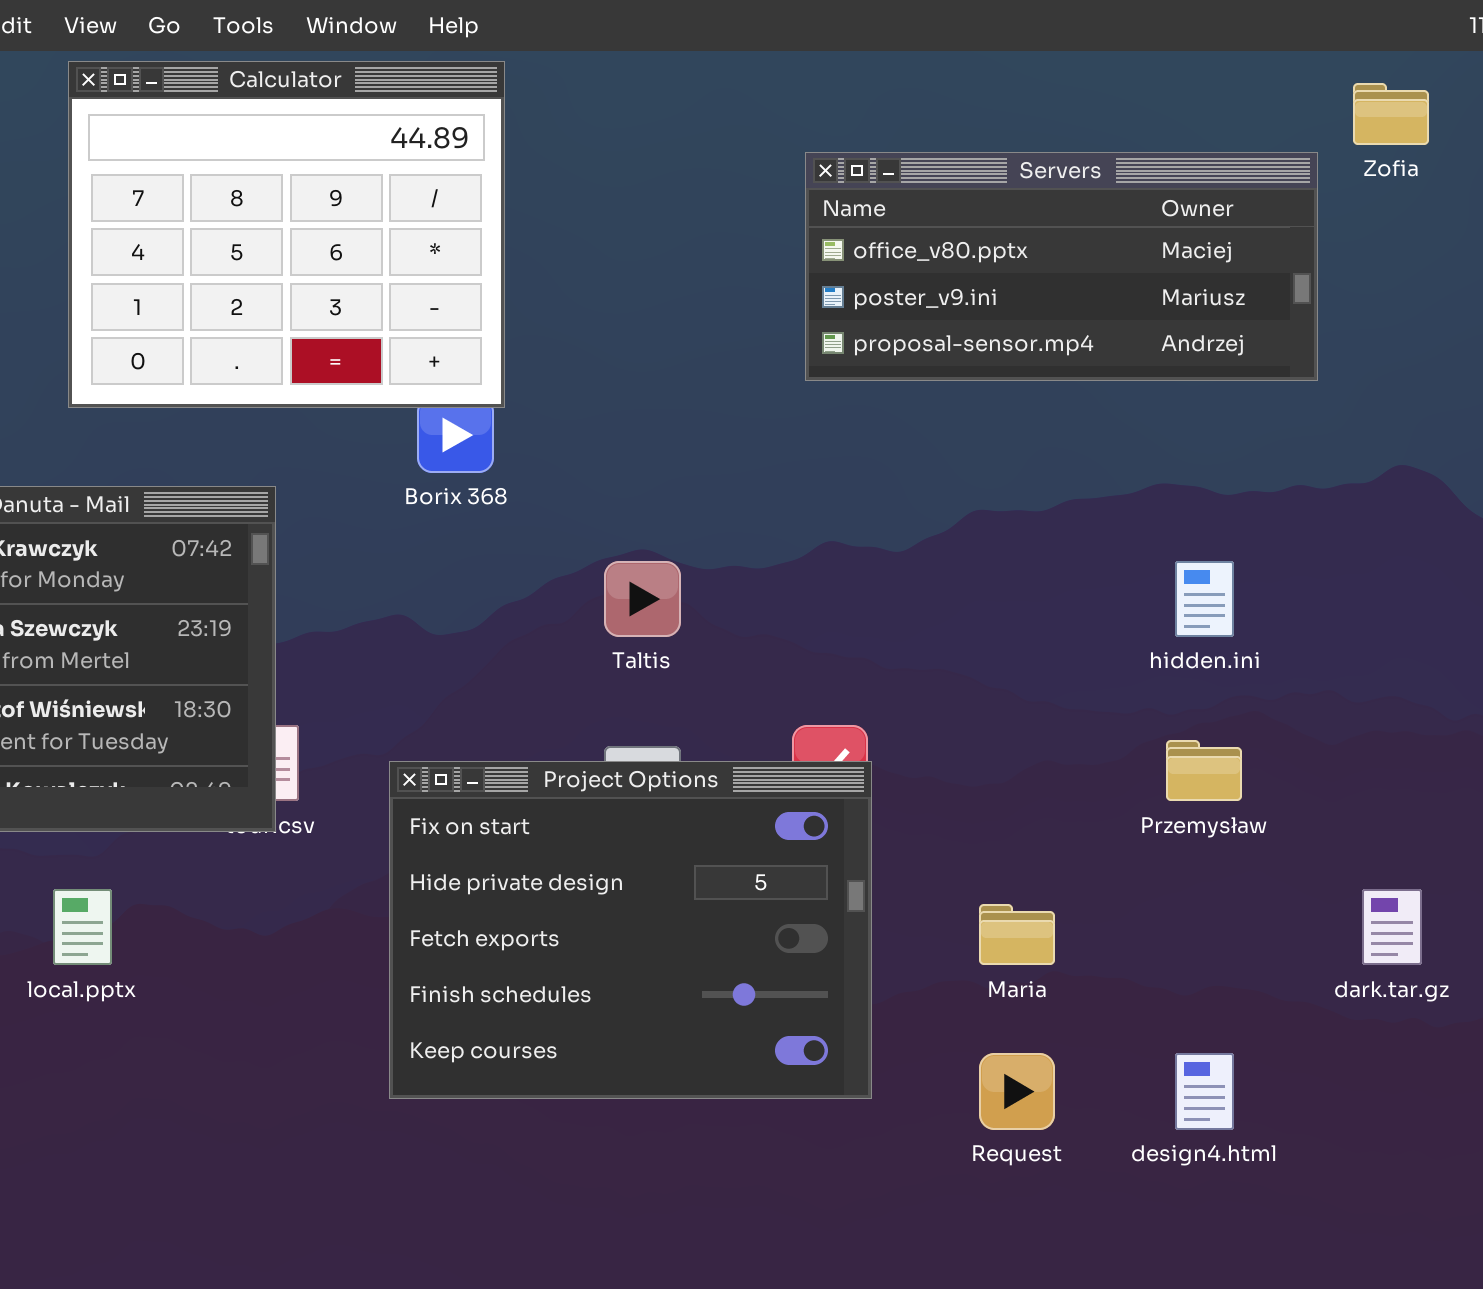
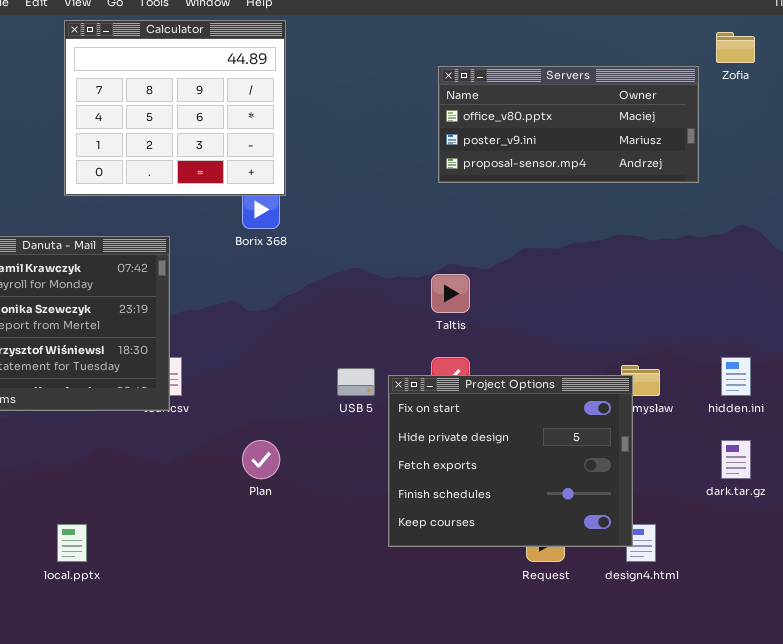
Taltis: [604,561,681,637] -> [431,274,470,313], moved
hidden.ini: [1175,561,1234,637] -> [721,357,751,396], moved
Project Options: [389,761,872,1099] -> [388,375,633,547], moved
local.pptx: [53,889,112,965] -> [57,524,87,562], moved

